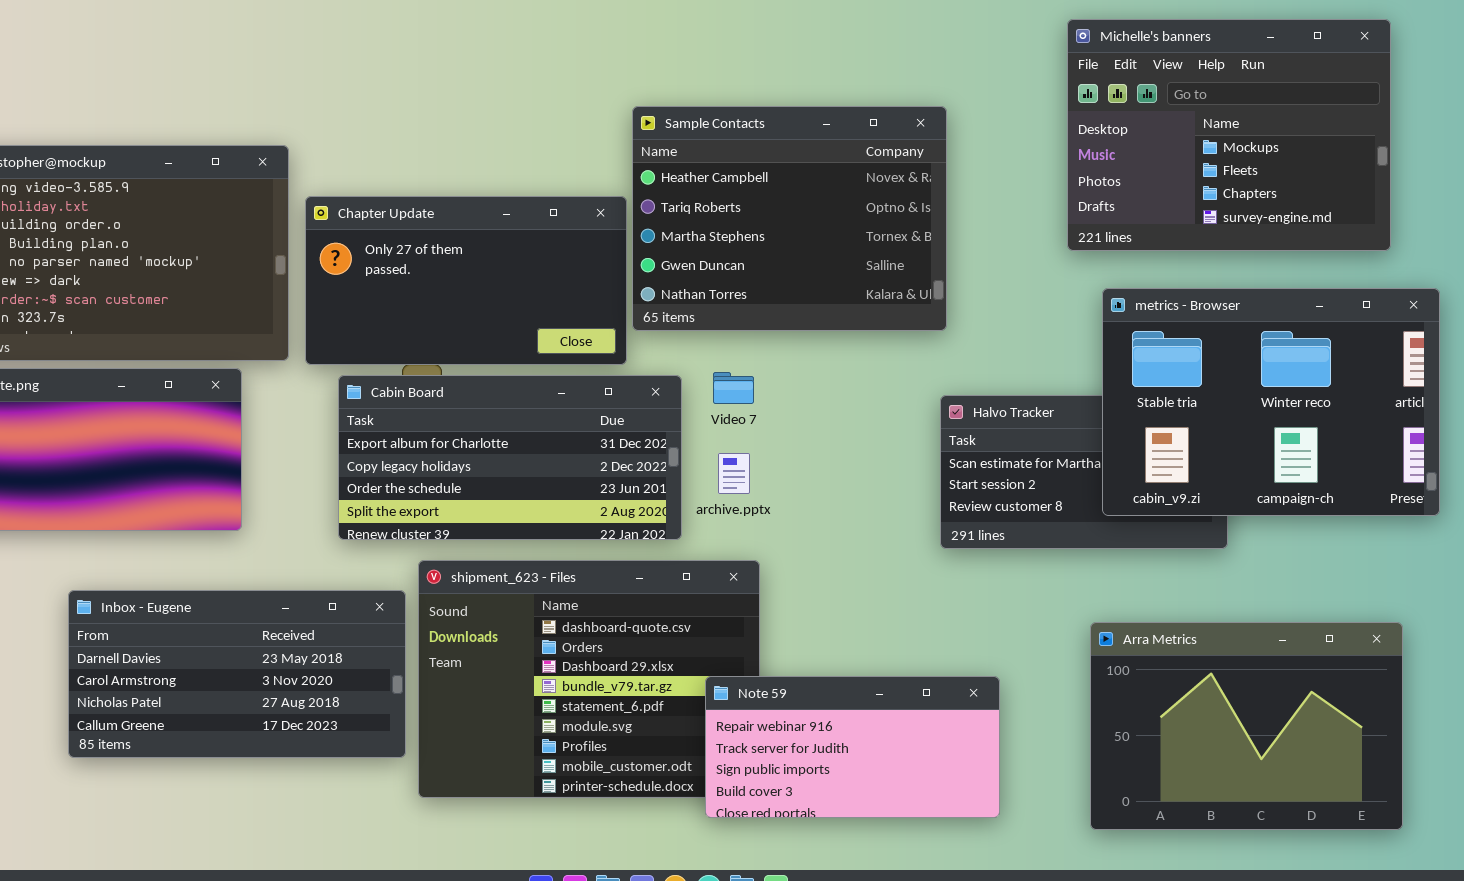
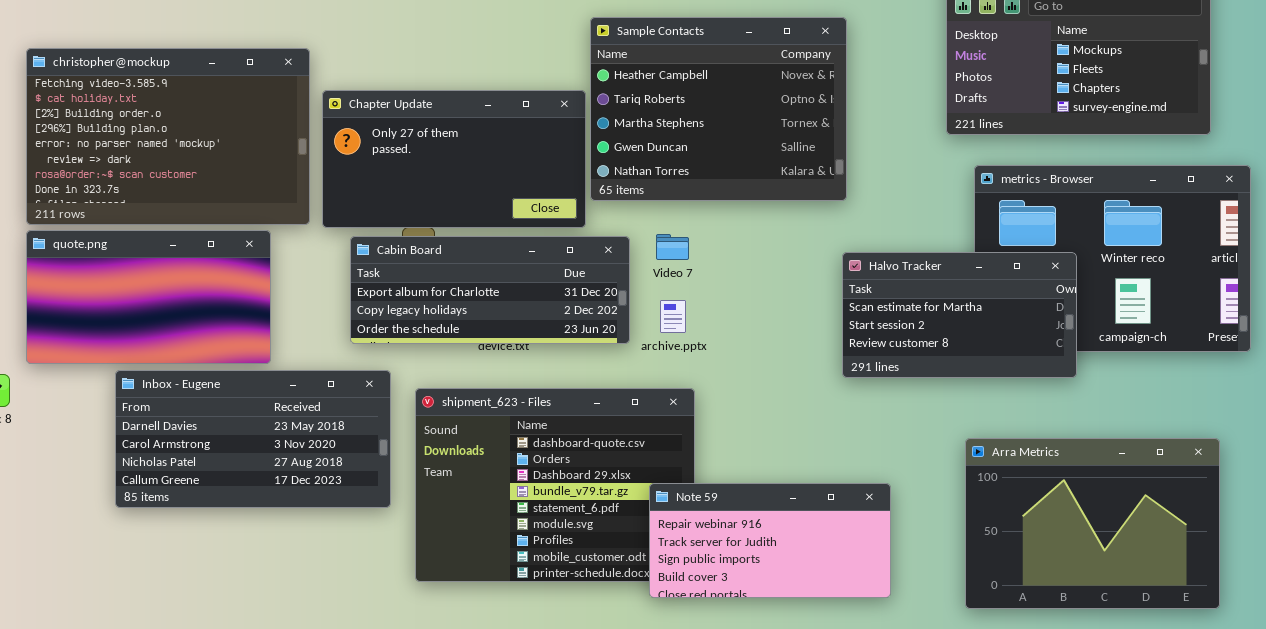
Cabin Board: [338,375,682,540] -> [350,236,630,344], resized
Halvo Tracker: [940,395,1228,549] -> [842,252,1077,378], raised
Inbox - Eugene: [68,590,406,758] -> [115,370,391,508], moved

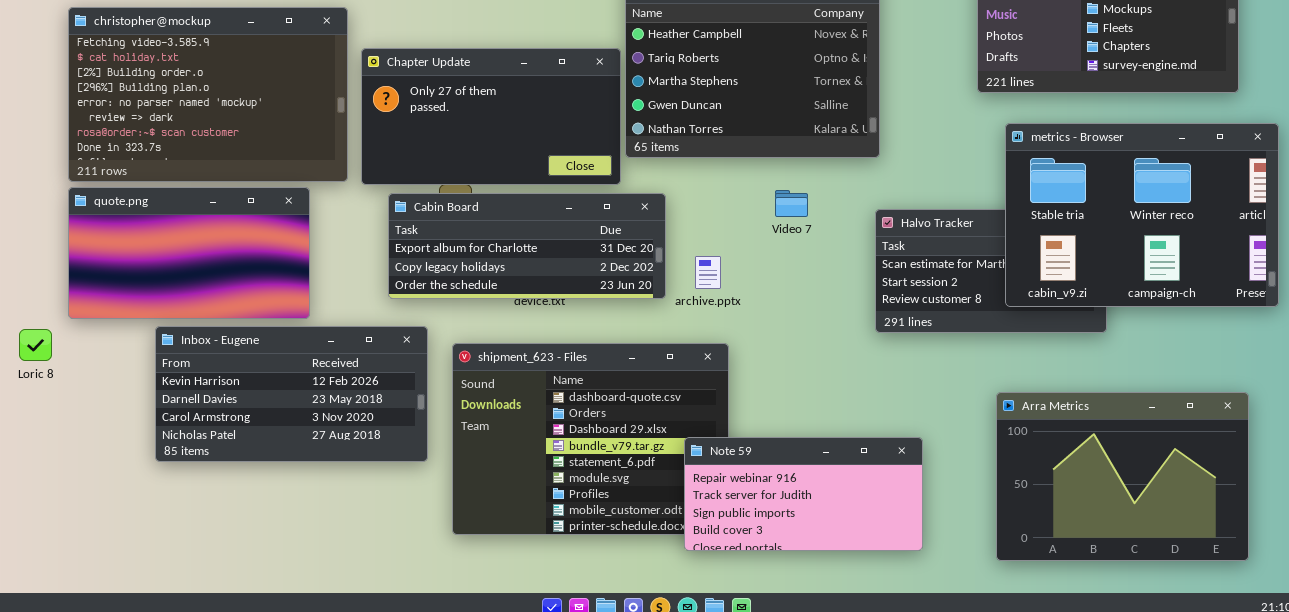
metrics - Browser: [974,165,1251,352] -> [1005,123,1279,307], raised
Video 7: [656,234,689,260] -> [775,190,808,217], moved
Inbox - Eugene: [115,370,391,508] -> [155,326,428,462], scrolled up 1 row

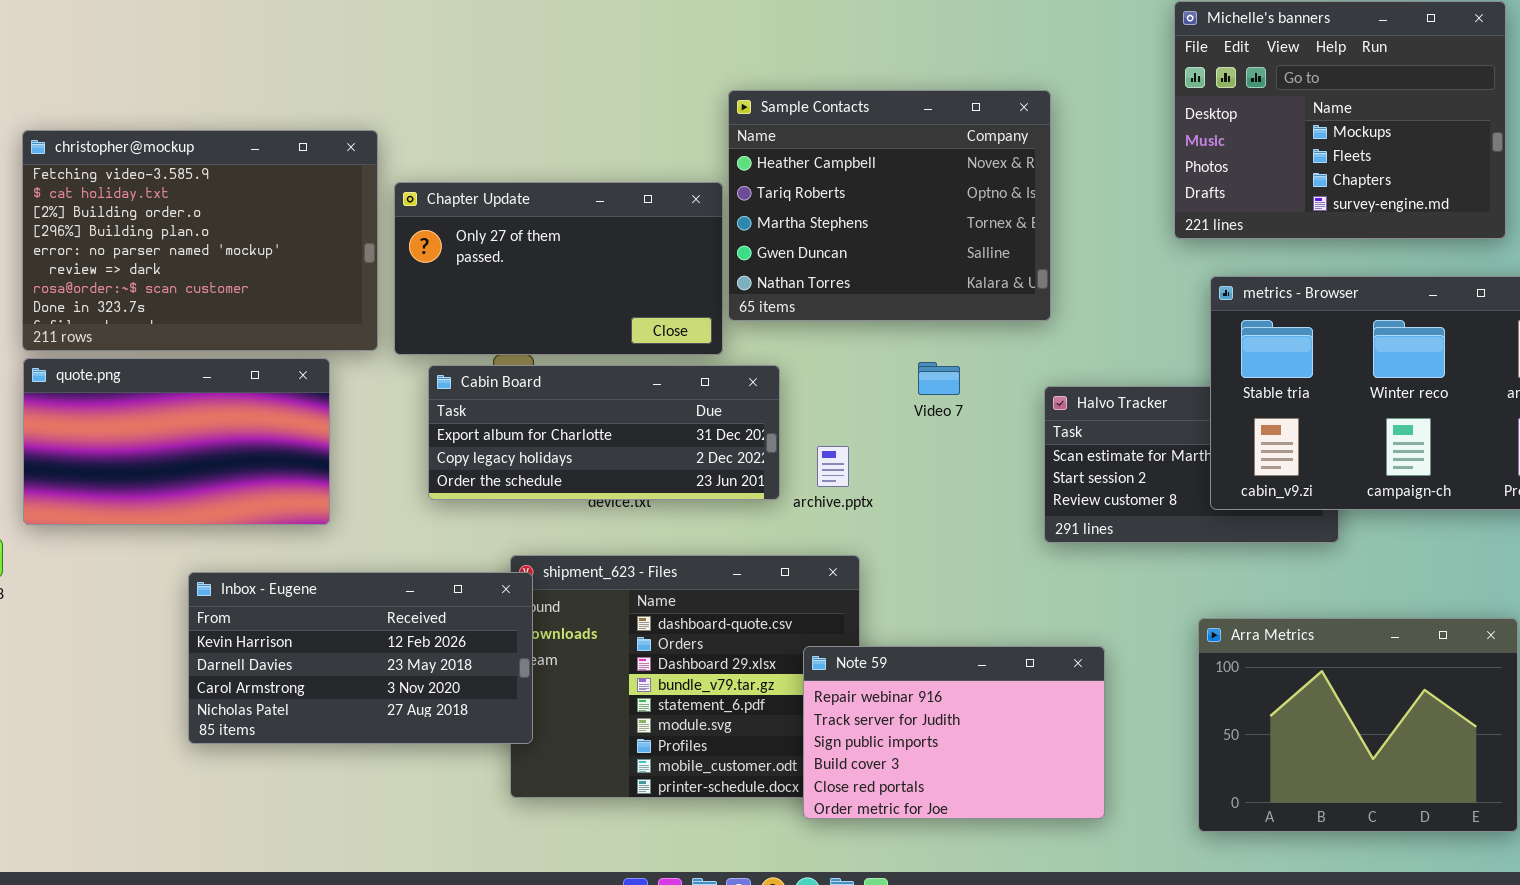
Inbox - Eugene: [155,326,428,462] -> [188,572,533,744], moved
Note 59: [684,437,923,551] -> [803,646,1105,819], resized

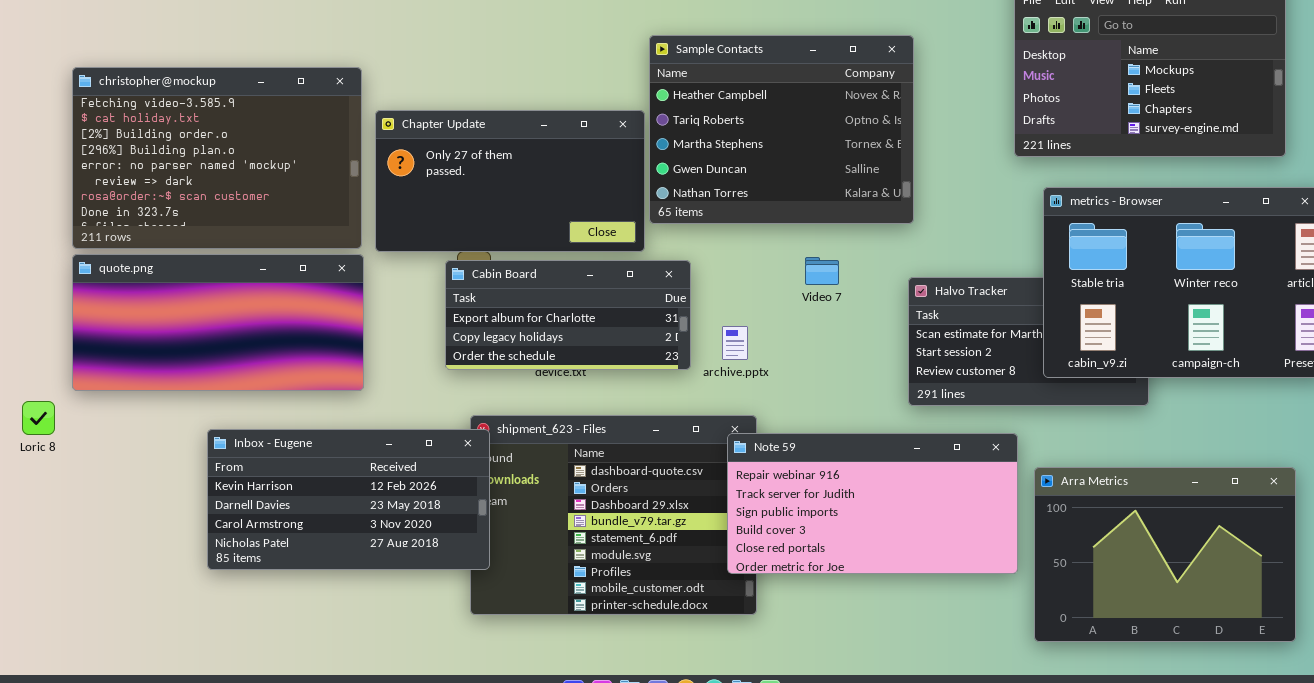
quote.png: [23,358,330,525] -> [72,254,364,391], resized
Cabin Board: [428,365,780,500] -> [445,260,691,370], resized
Note 59: [803,646,1105,819] -> [727,433,1018,574], moved, resized

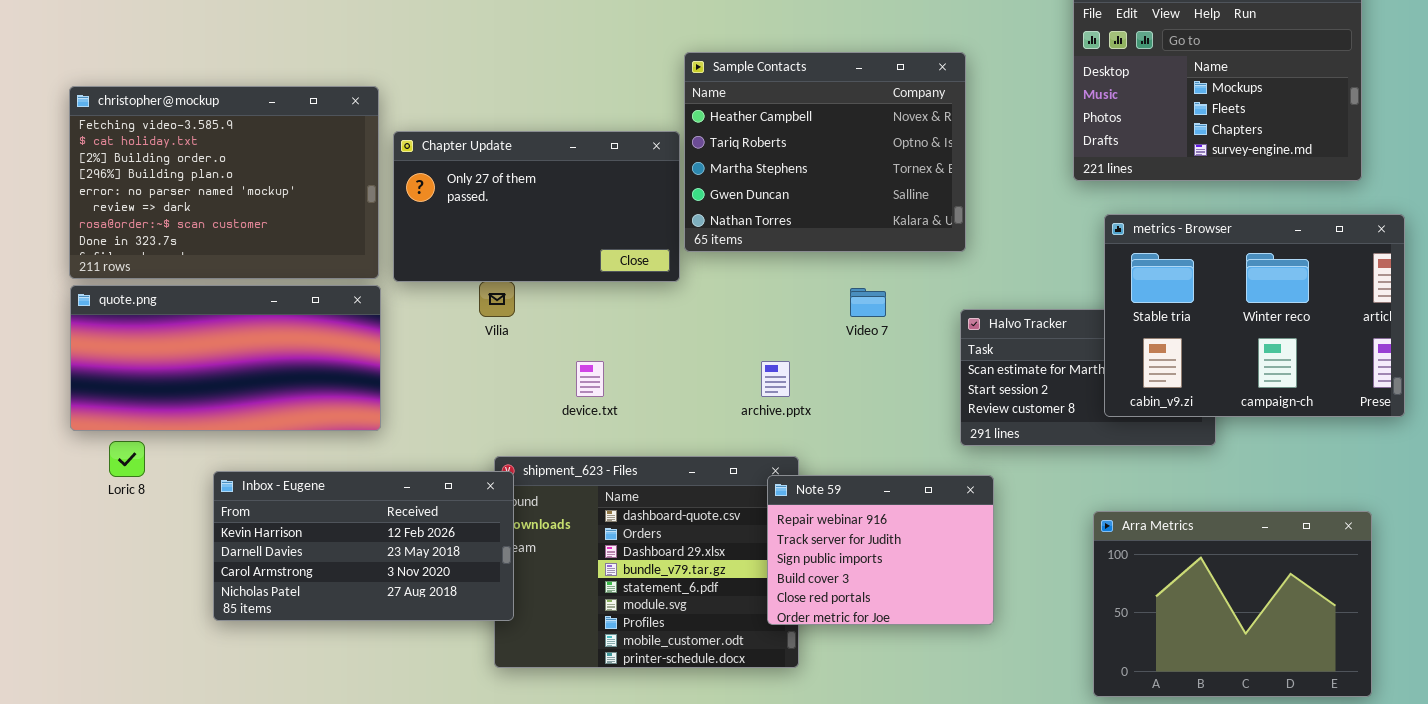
Cabin Board: [445,260,691,370] -> none, closed
Loric 8: [22,401,55,435] -> [109,441,145,477], moved
Note 59: [727,433,1018,574] -> [767,475,994,625], resized

